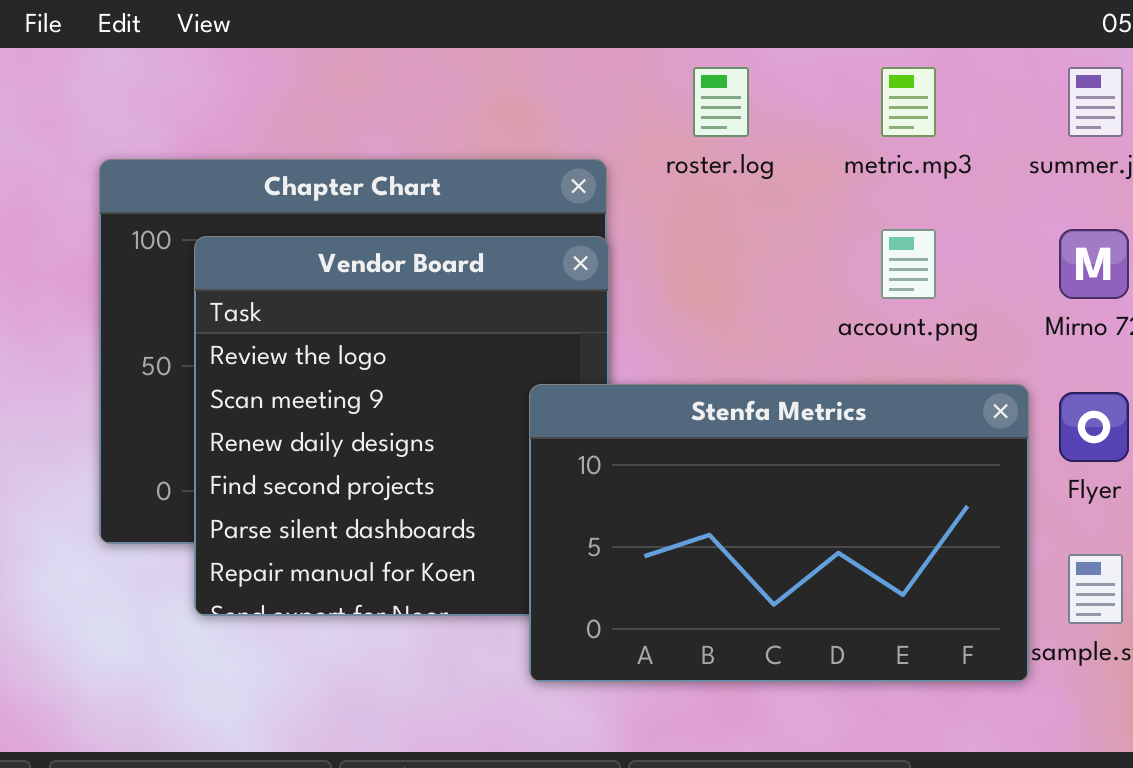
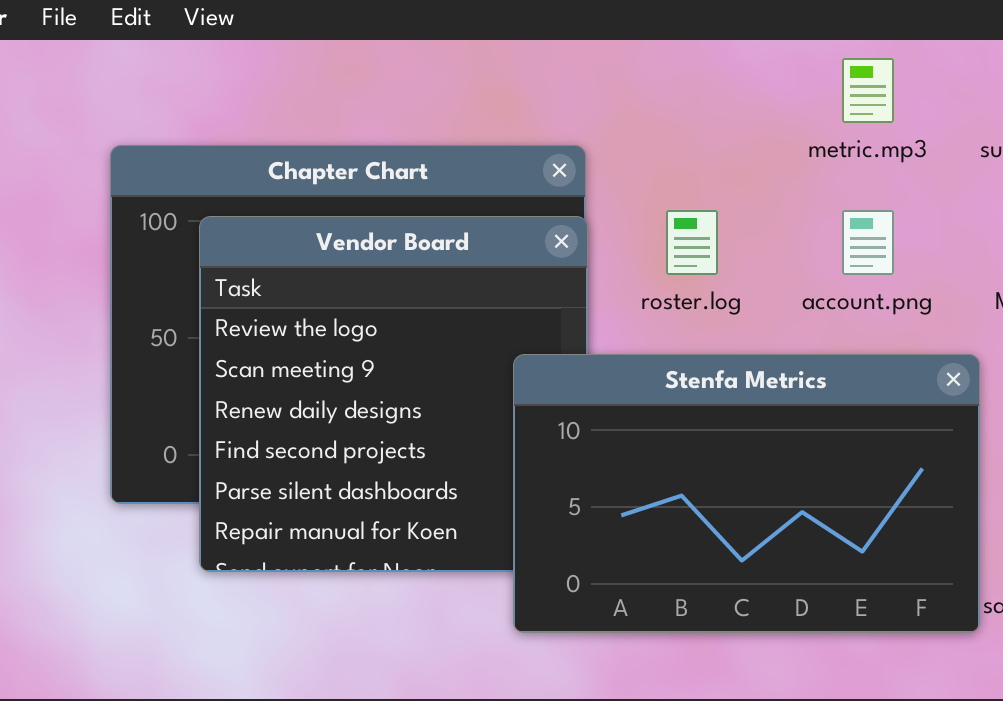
roster.log: [693,67,749,137] -> [666,210,718,275], moved

